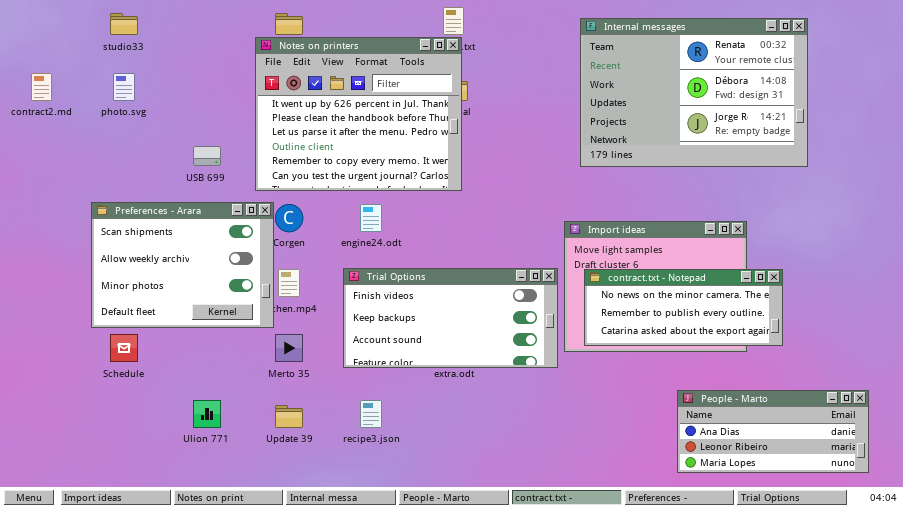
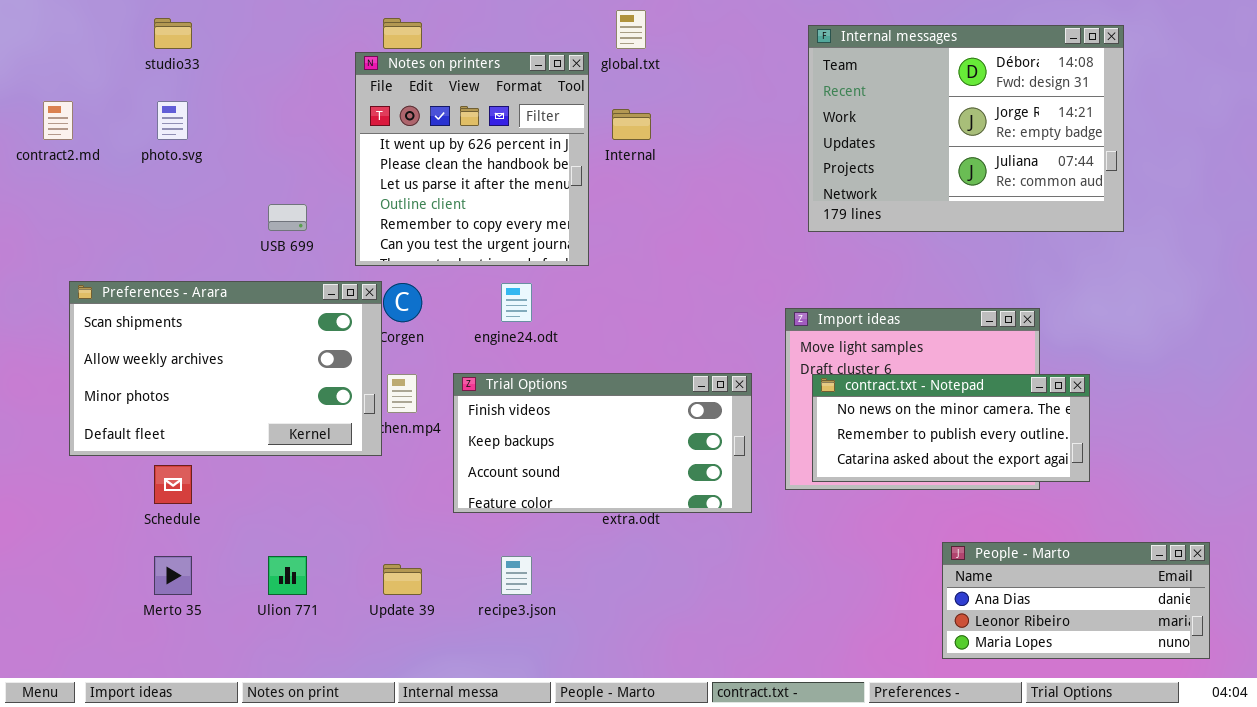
Internal messages: [580,18,808,167] -> [808,25,1124,232], scrolled down 1 row
Notes on printers: [255,37,462,191] -> [355,52,589,266], resized
Preferences - Arara: [91,202,274,328] -> [69,281,382,456], resized
Trial Options: [343,268,558,368] -> [453,373,752,513], moved
Merto 35: [275,334,303,362] -> [154,556,192,595], moved

